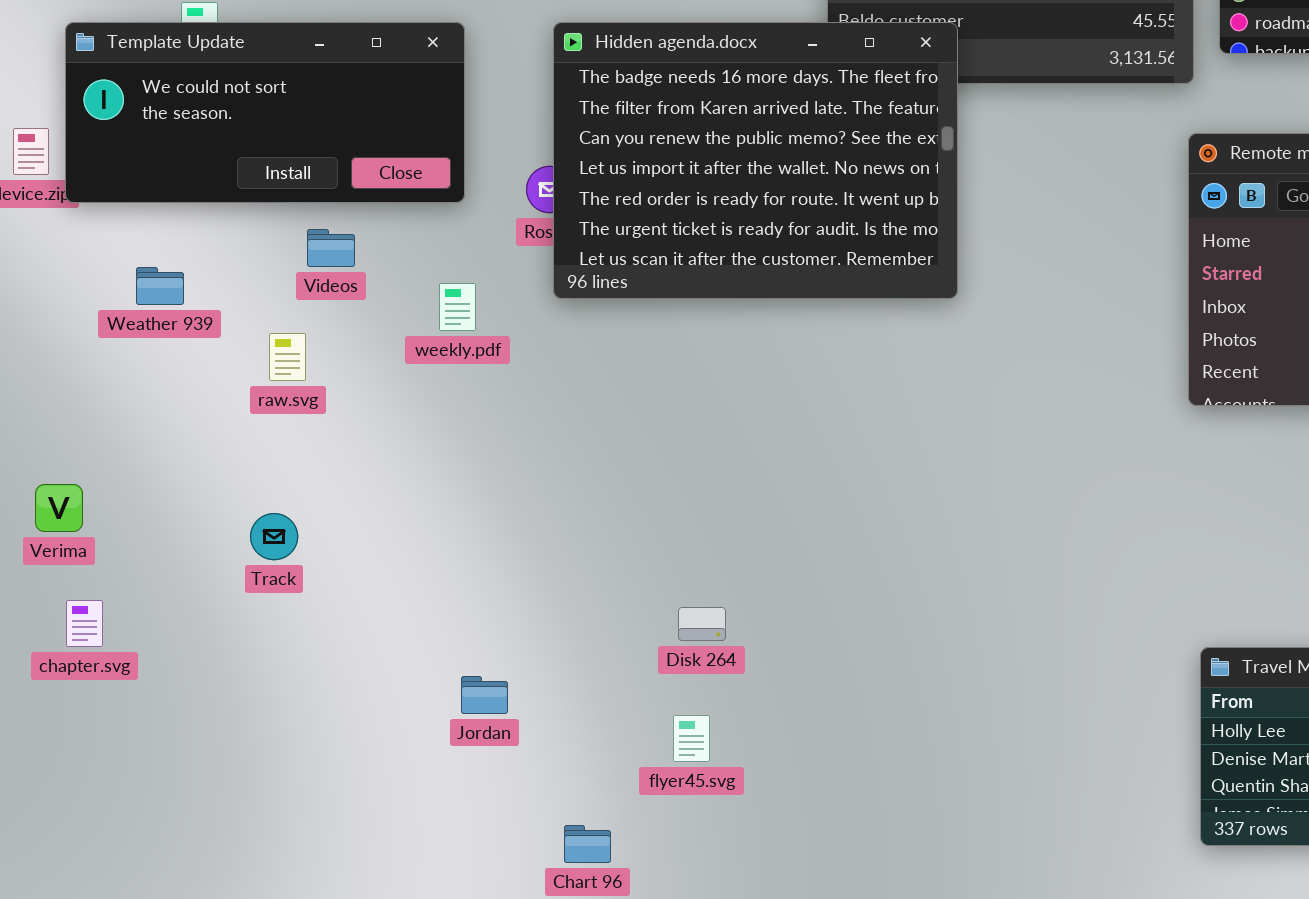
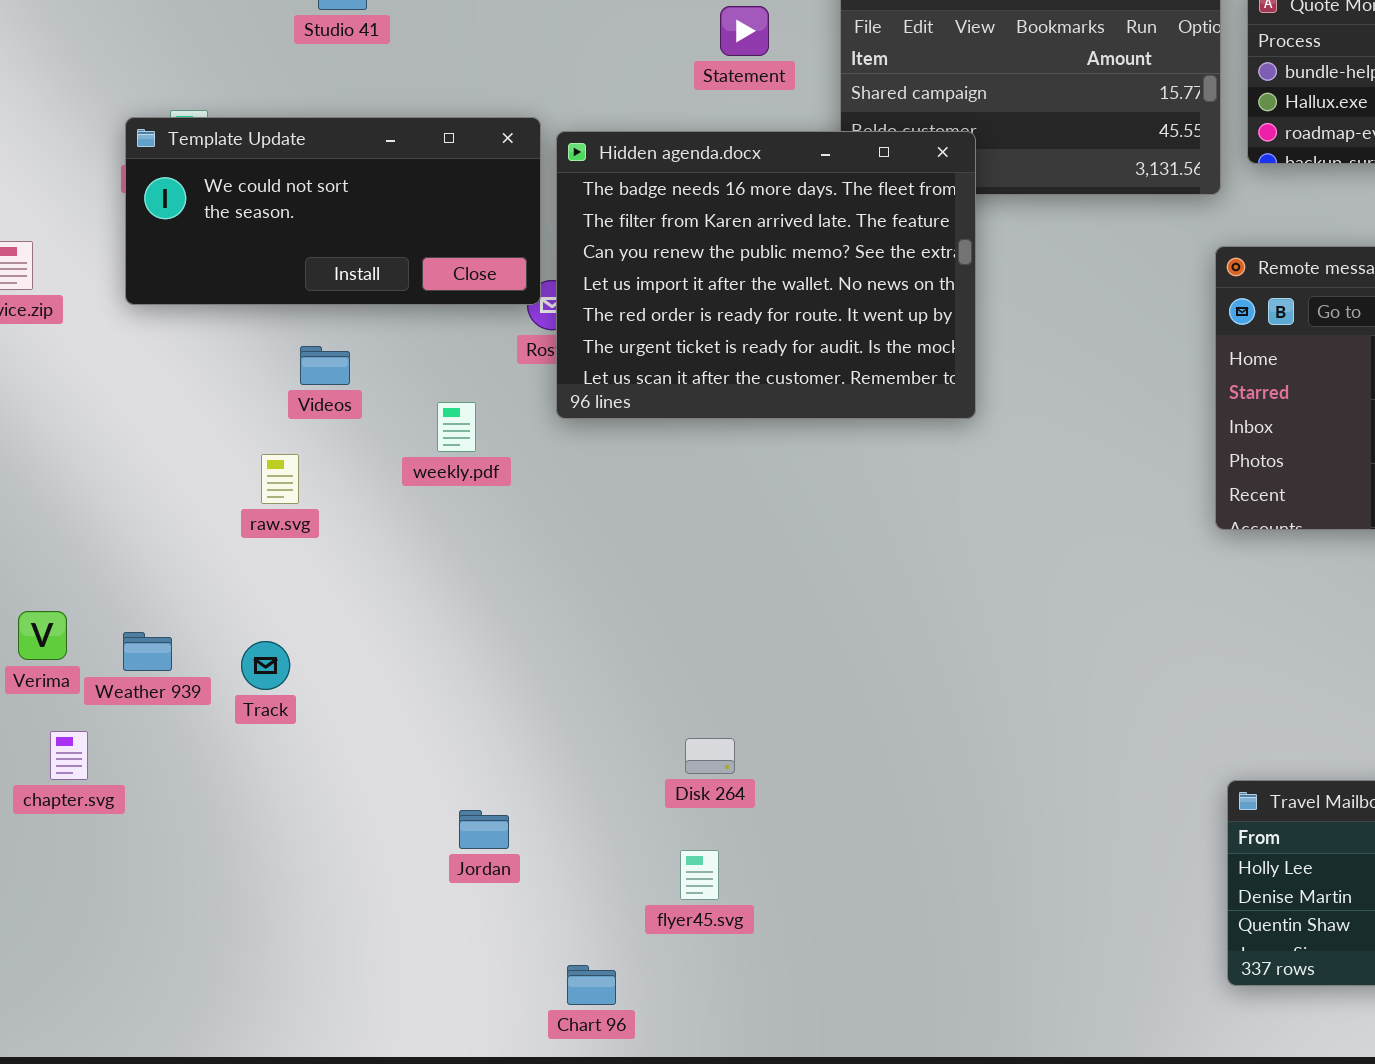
Template Update: [65,22,465,203] -> [125,117,541,305], moved
Weather 939: [136,267,184,305] -> [123,632,172,671], moved

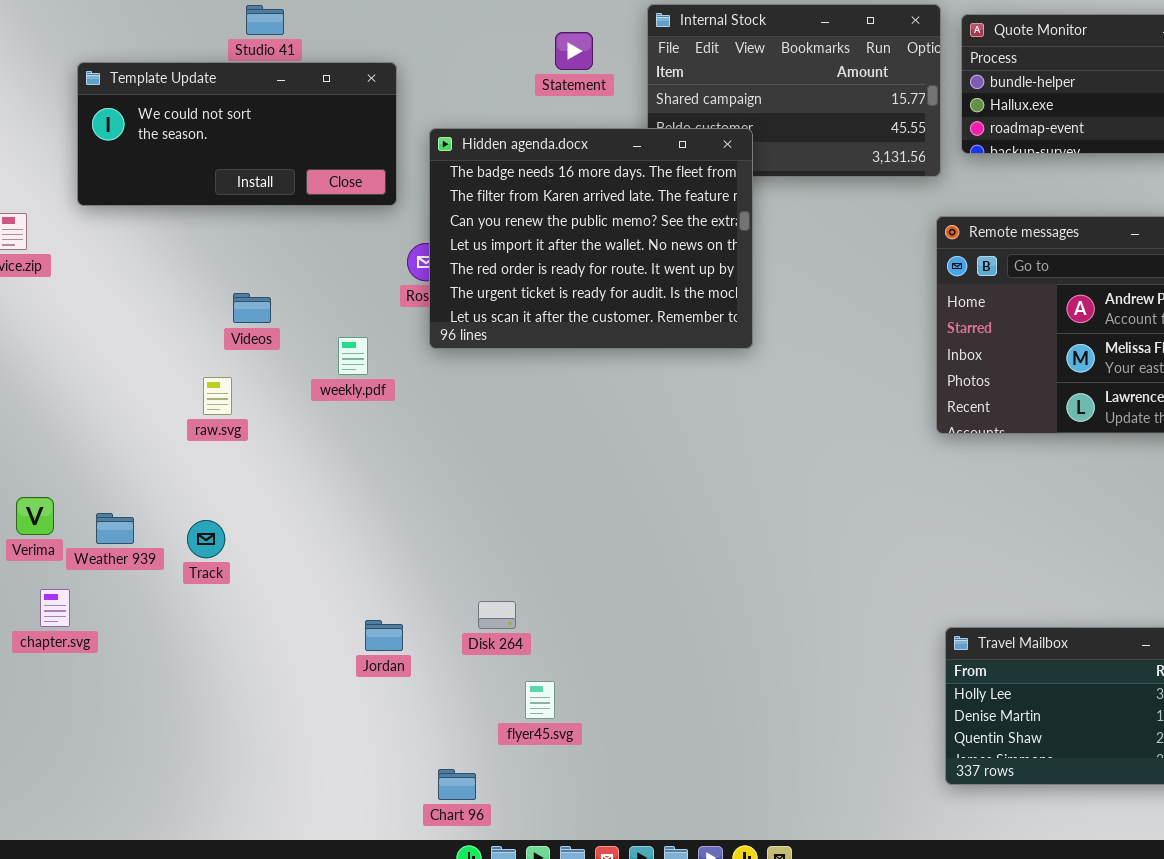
Template Update: [125,117,541,305] -> [77,62,397,206], moved
Disk 264: [685,738,735,774] -> [478,601,516,629], moved
Jordan: [459,810,509,849] -> [365,620,403,651], moved

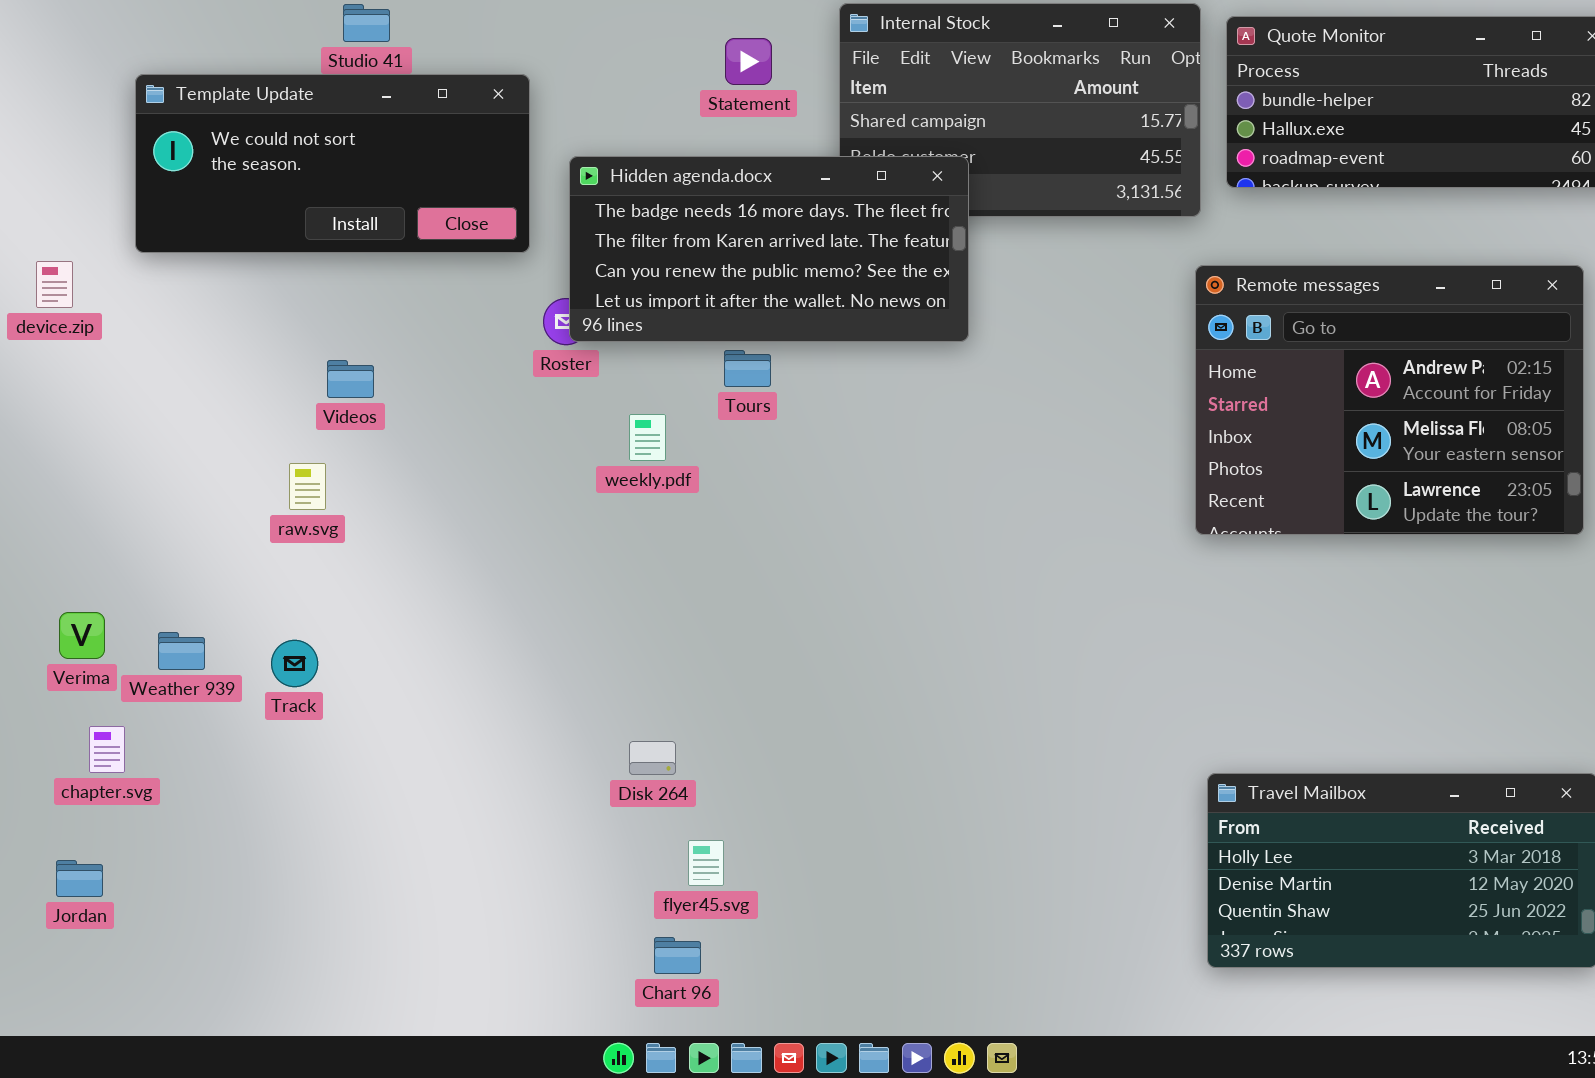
Hidden agenda.docx: [429,128,753,349] -> [569,156,969,342], resized
weekly.pdf: [338,337,368,375] -> [629,414,666,461], moved
Jordan: [365,620,403,651] -> [56,860,103,897], moved
Chart 96: [438,769,476,800] -> [654,937,701,974], moved

